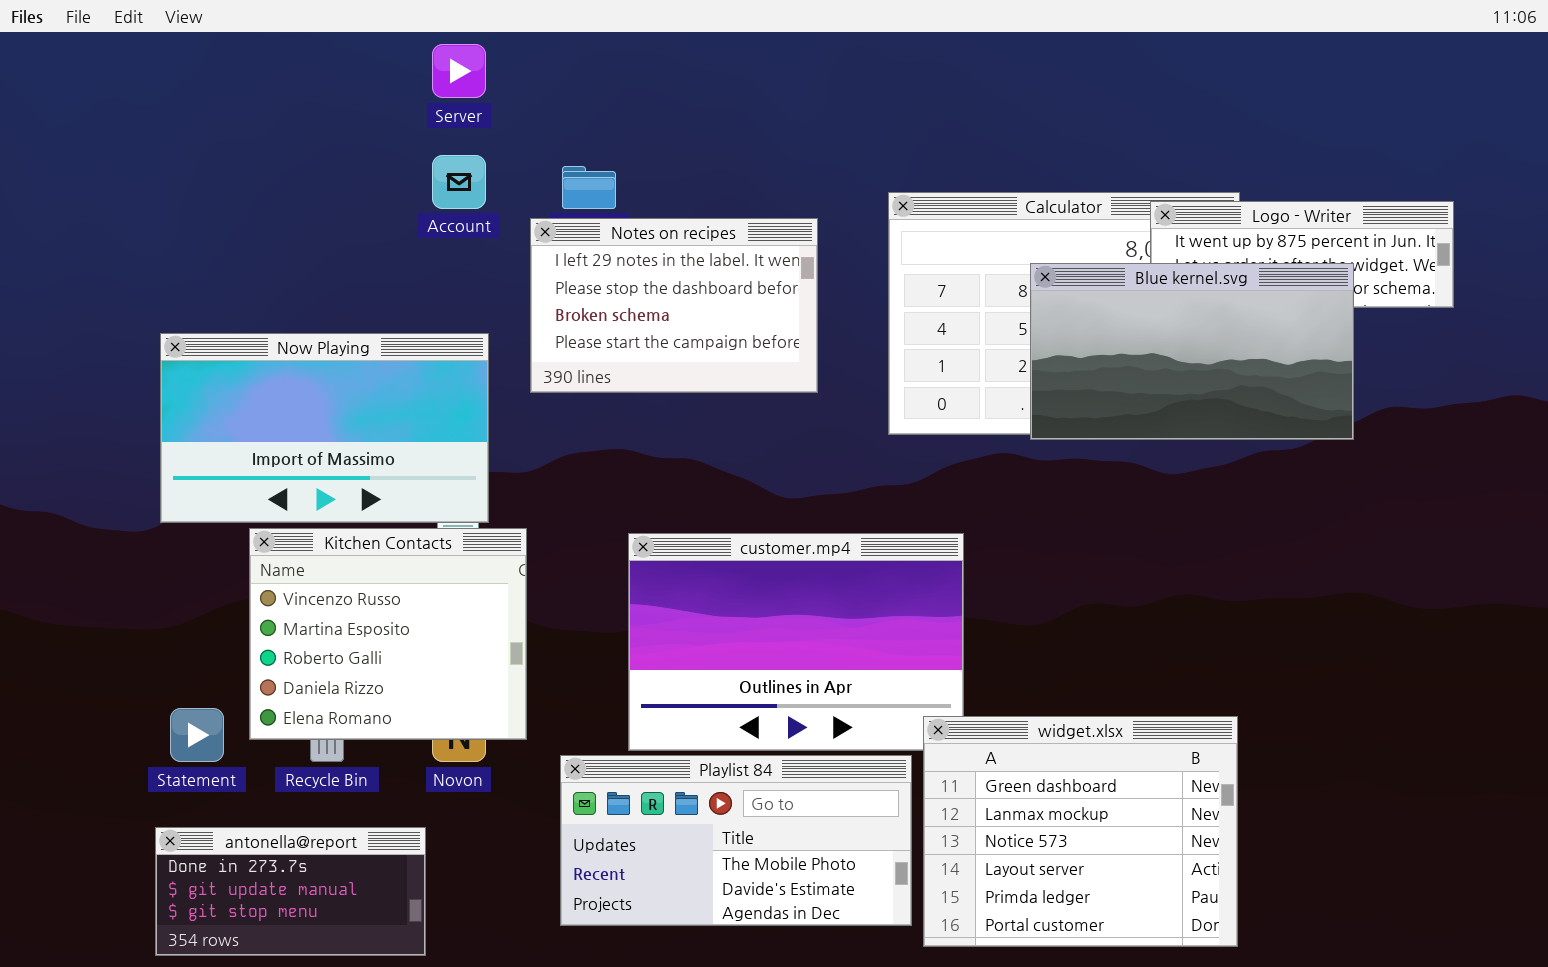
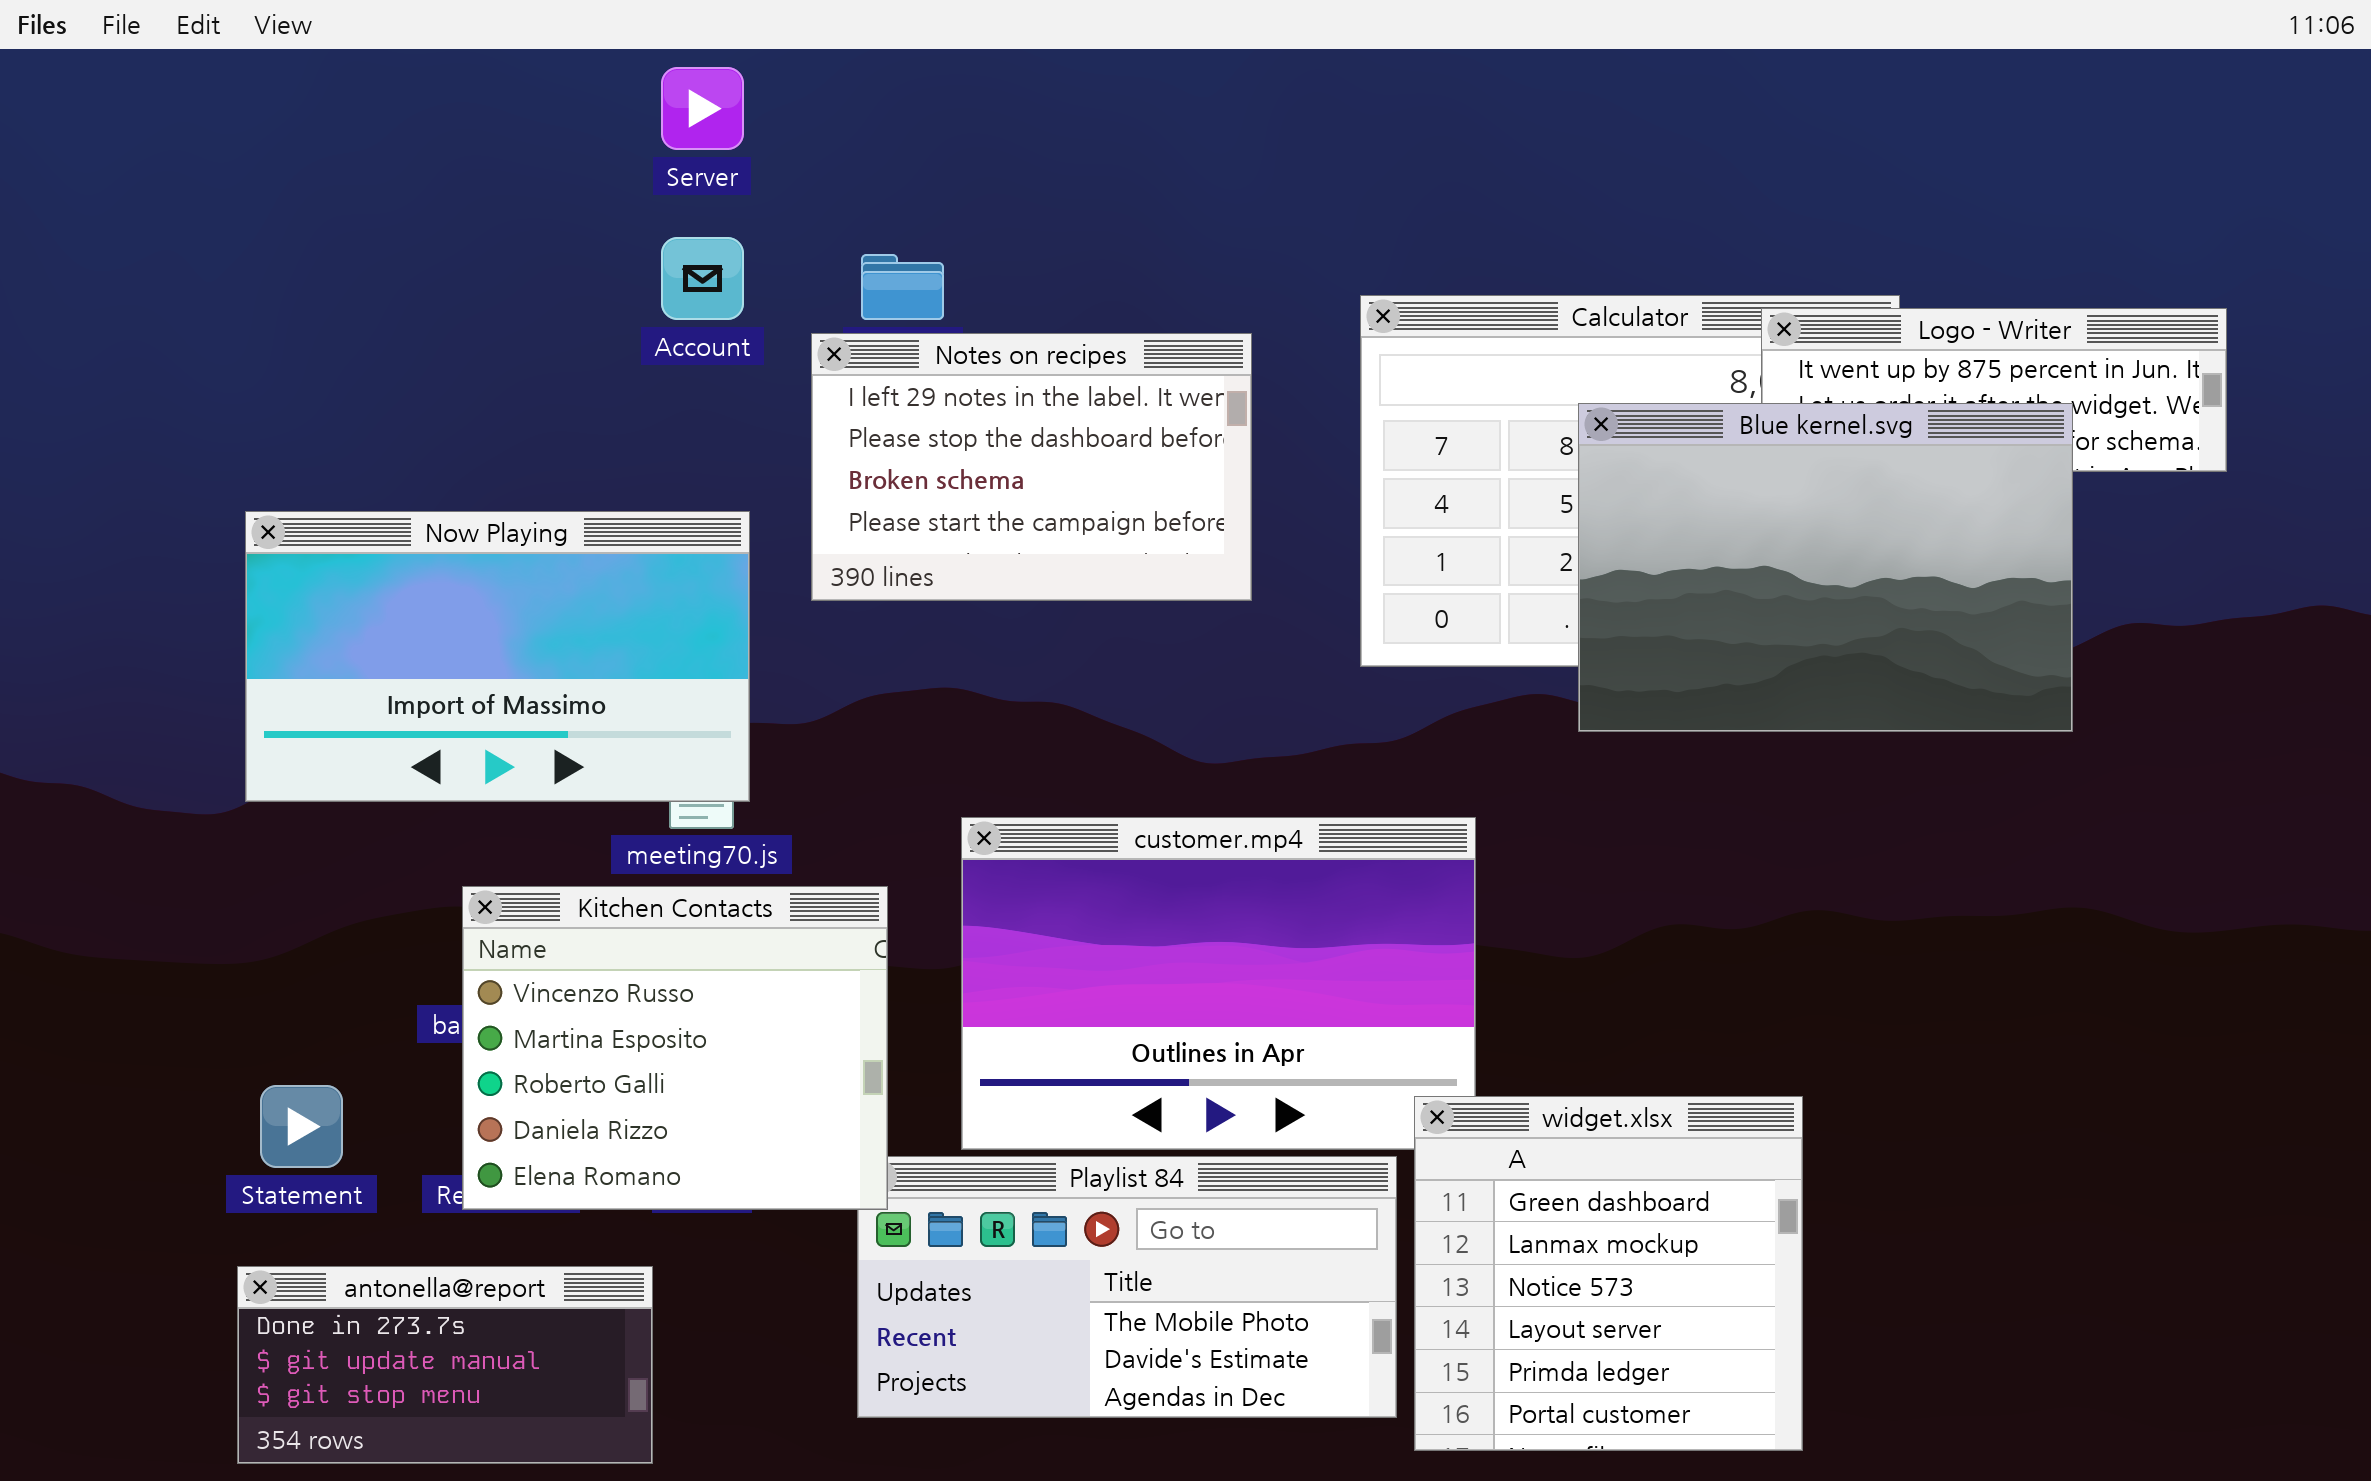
Blue kernel.svg: [1030,263,1354,440] -> [1578,403,2073,732], resized
Kitchen Contacts: [249,528,527,740] -> [462,886,888,1210], moved
widget.xlsx: [923,716,1238,947] -> [1414,1096,1803,1451], resized

